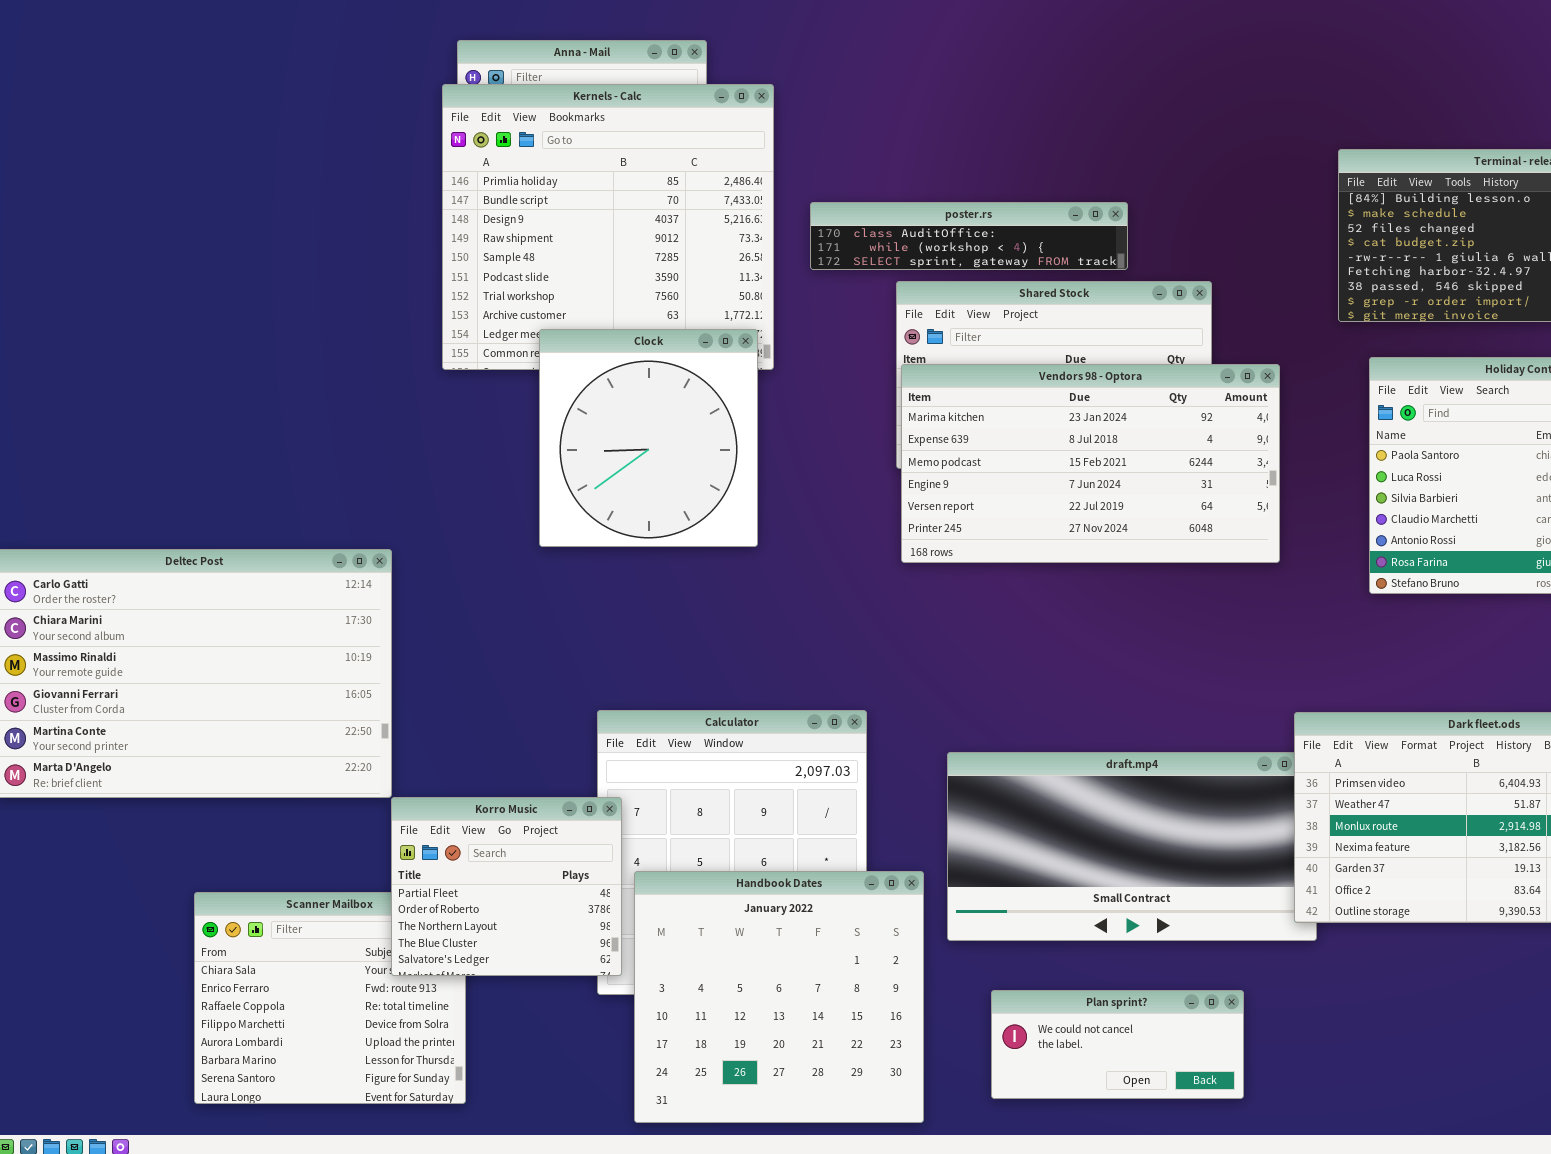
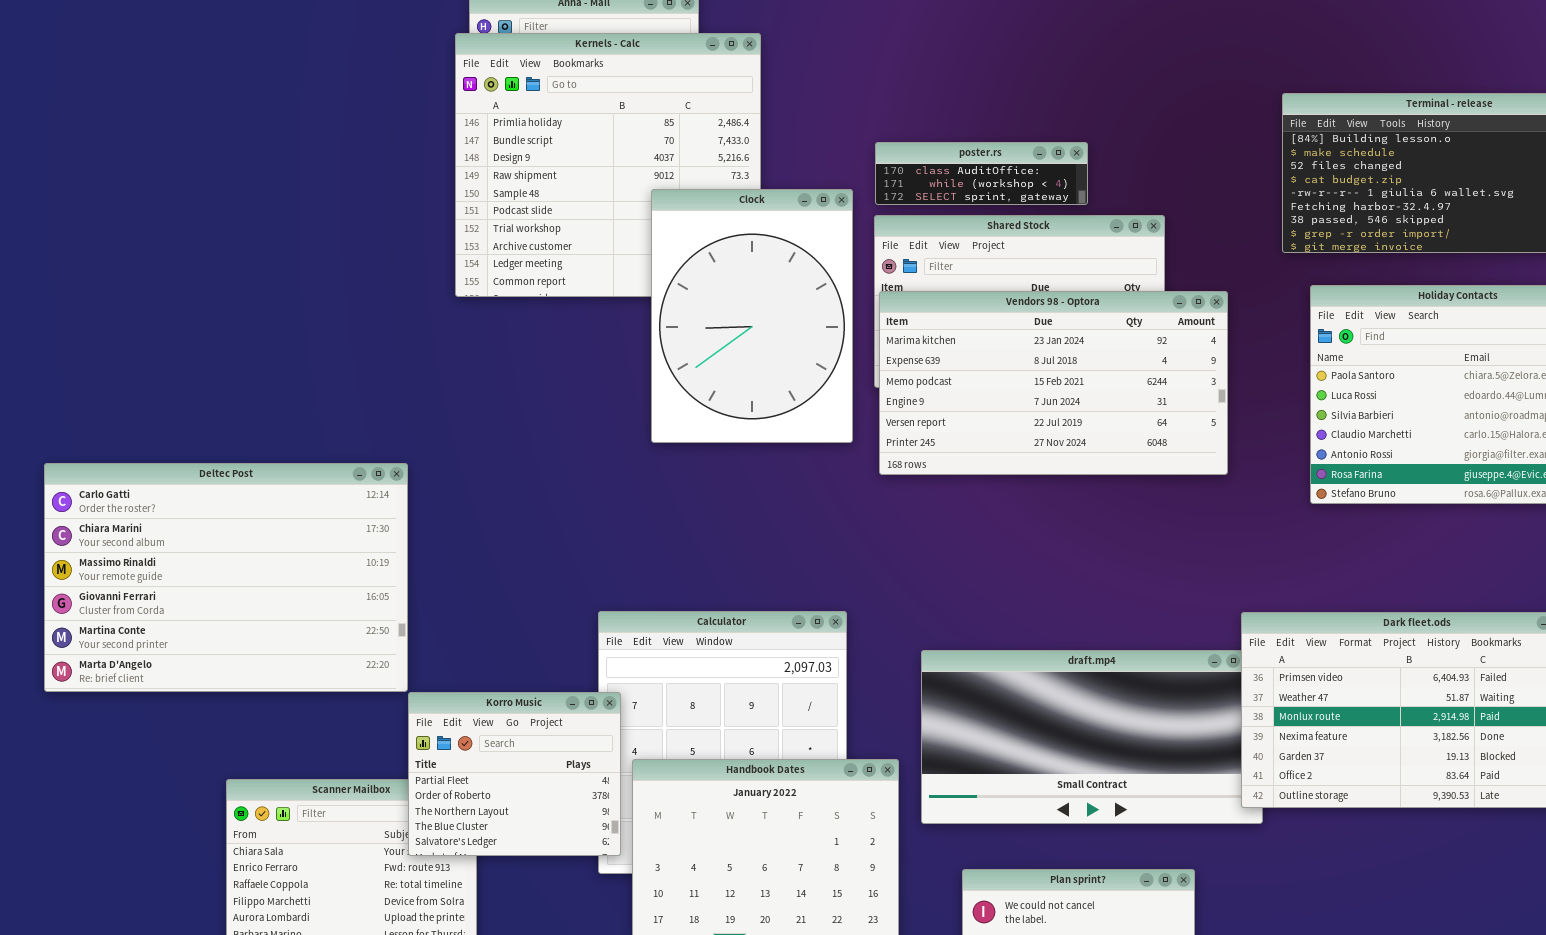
poster.rs: [810,202,1128,270] -> [875,142,1088,205], resized
Clock: [539,329,758,547] -> [651,189,853,443], moved, resized

